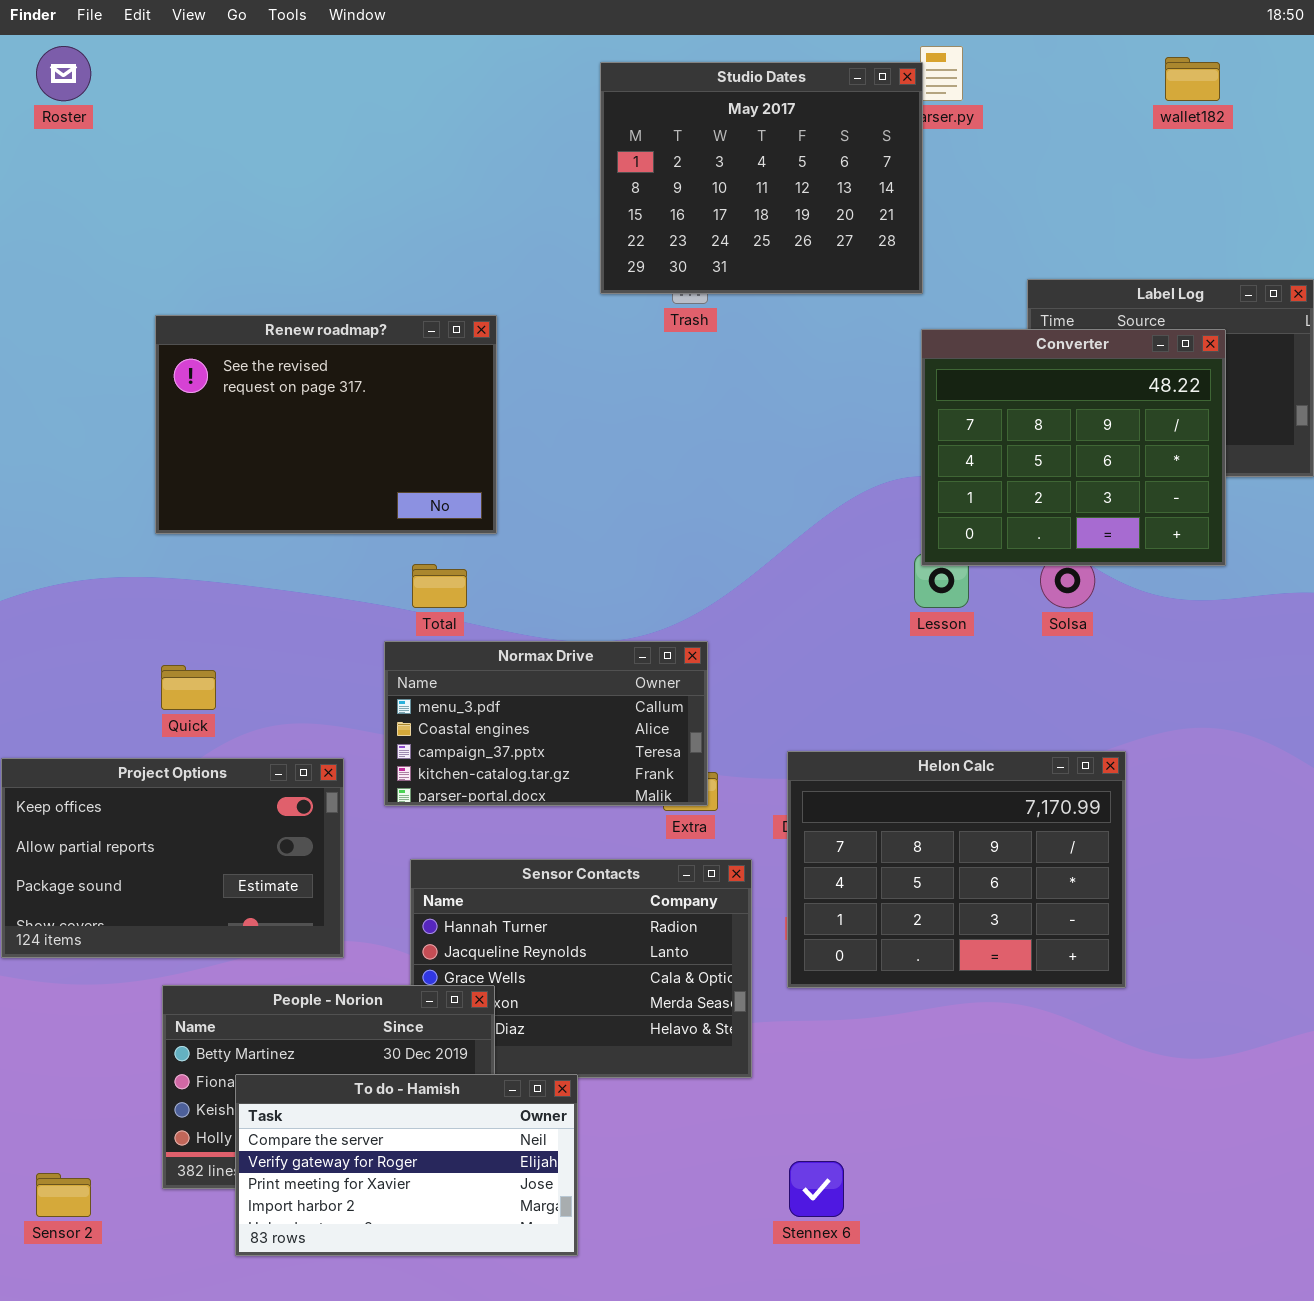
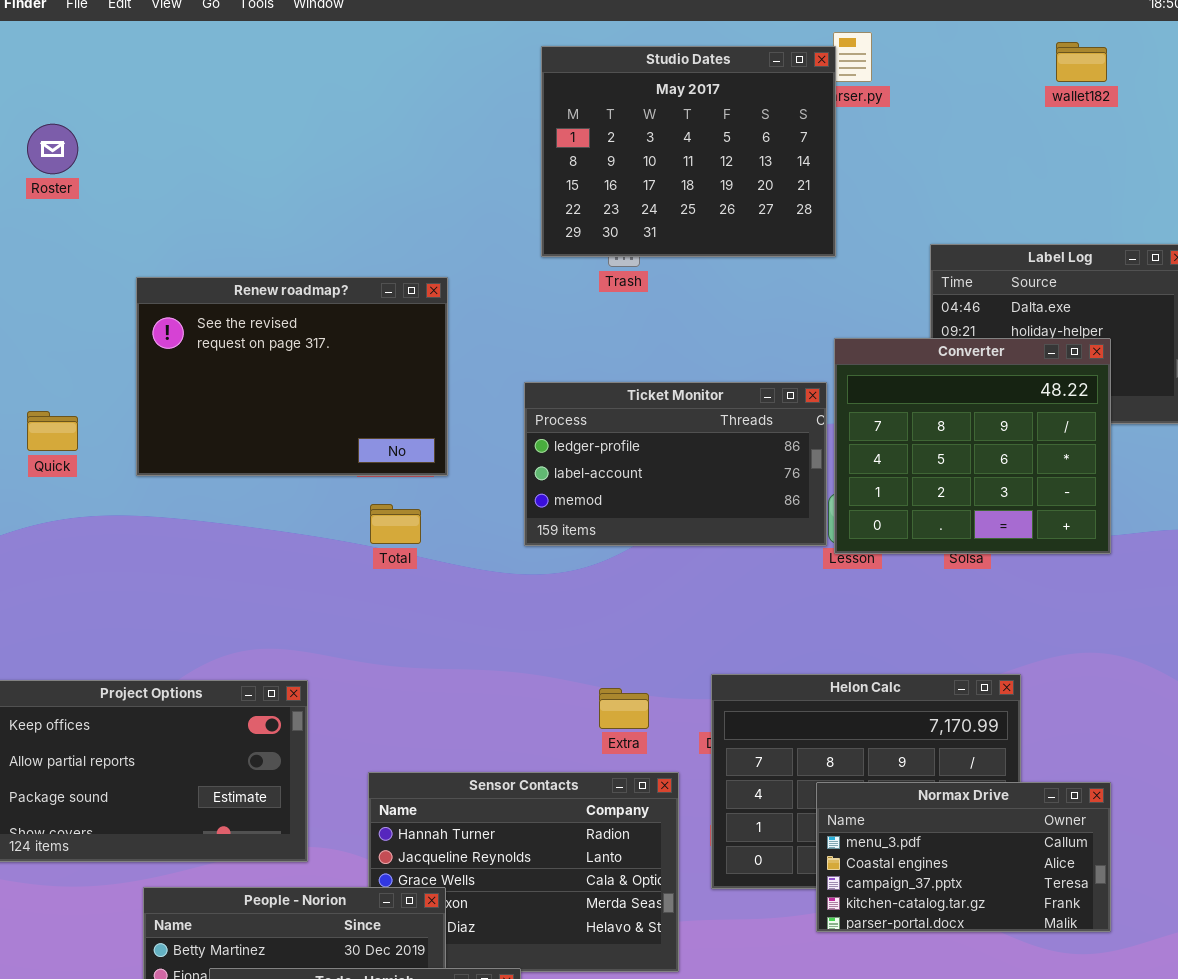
Roster: [36,46,91,101] -> [27,124,78,174], moved
Converter: [921,329,1226,566] -> [834,338,1111,554], moved
Ticket Monitor: none -> [524,382,827,546], opened
Normax Drive: [384,641,708,806] -> [816,782,1111,932], moved
Quick: [161,665,216,710] -> [27,411,78,451], moved

